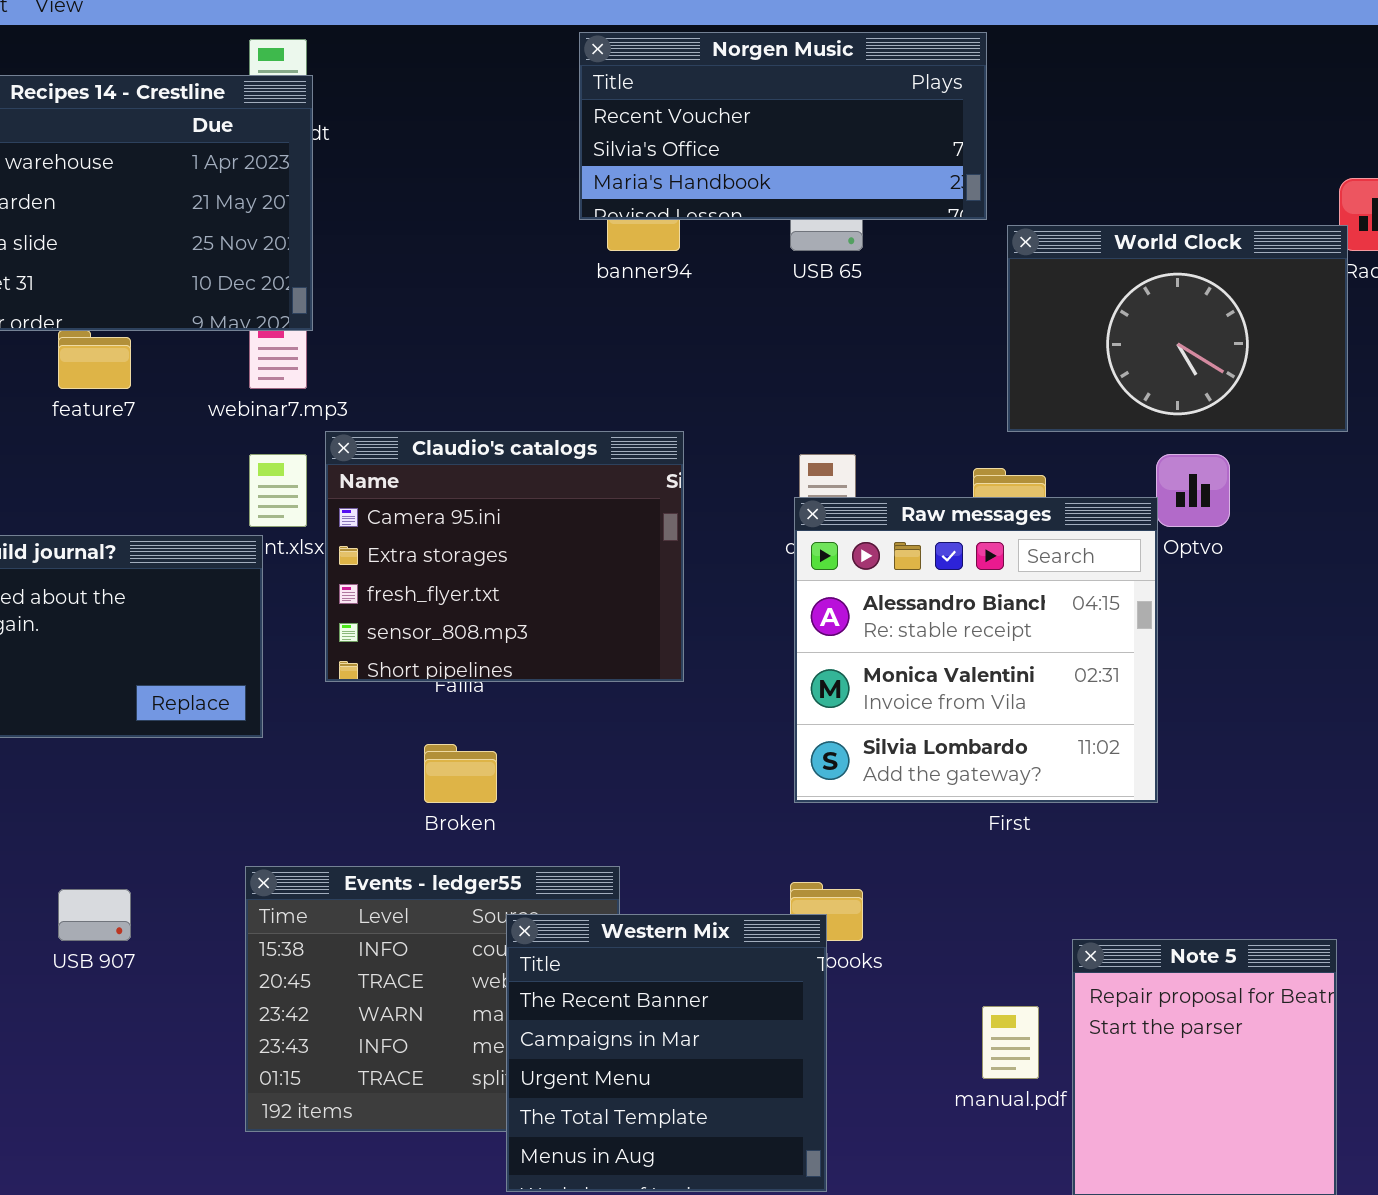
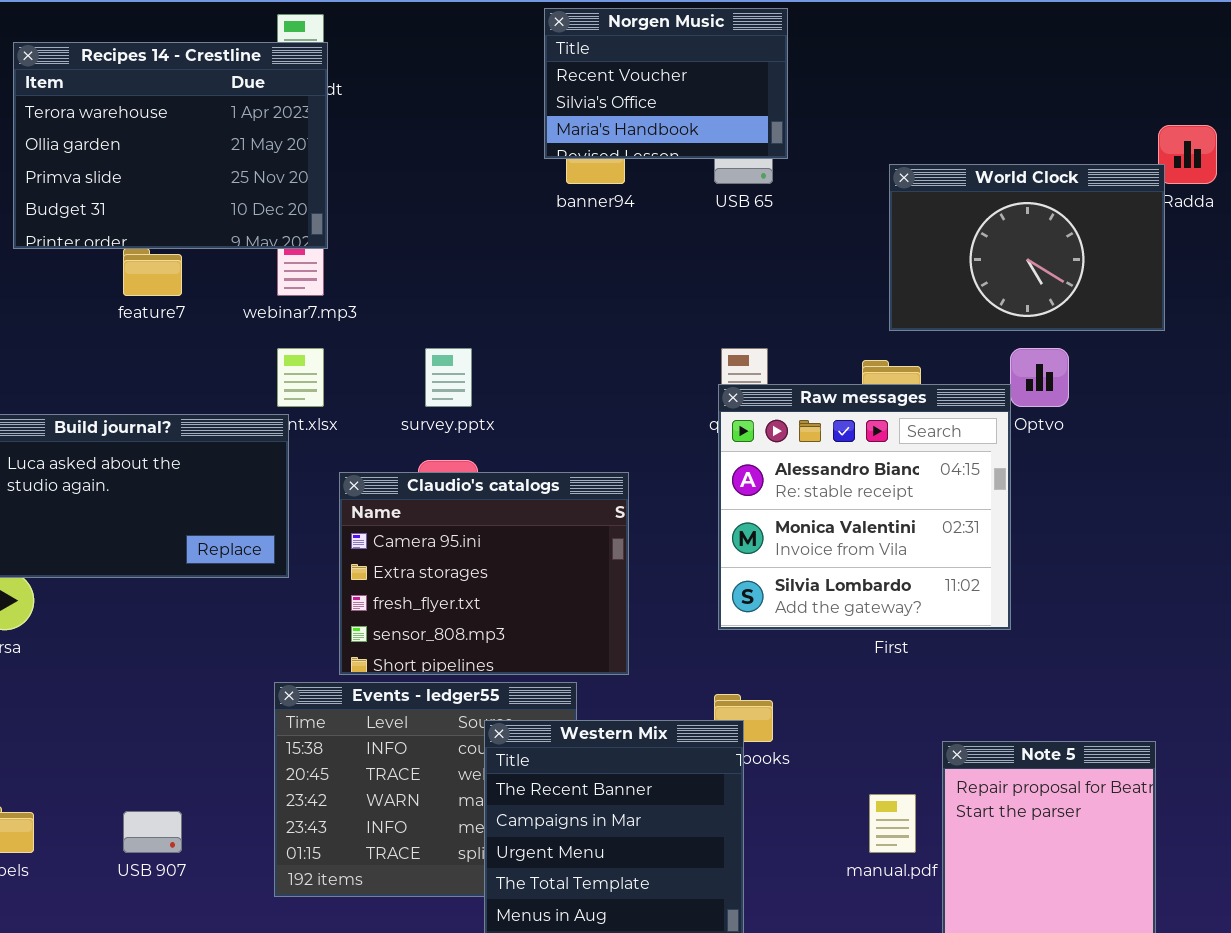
Norgen Music: [579,32,987,220] -> [544,8,788,159], resized
Claudio's catalogs: [325,431,684,682] -> [339,472,629,675], moved
USB 907: [58,889,131,941] -> [123,811,182,853], moved

